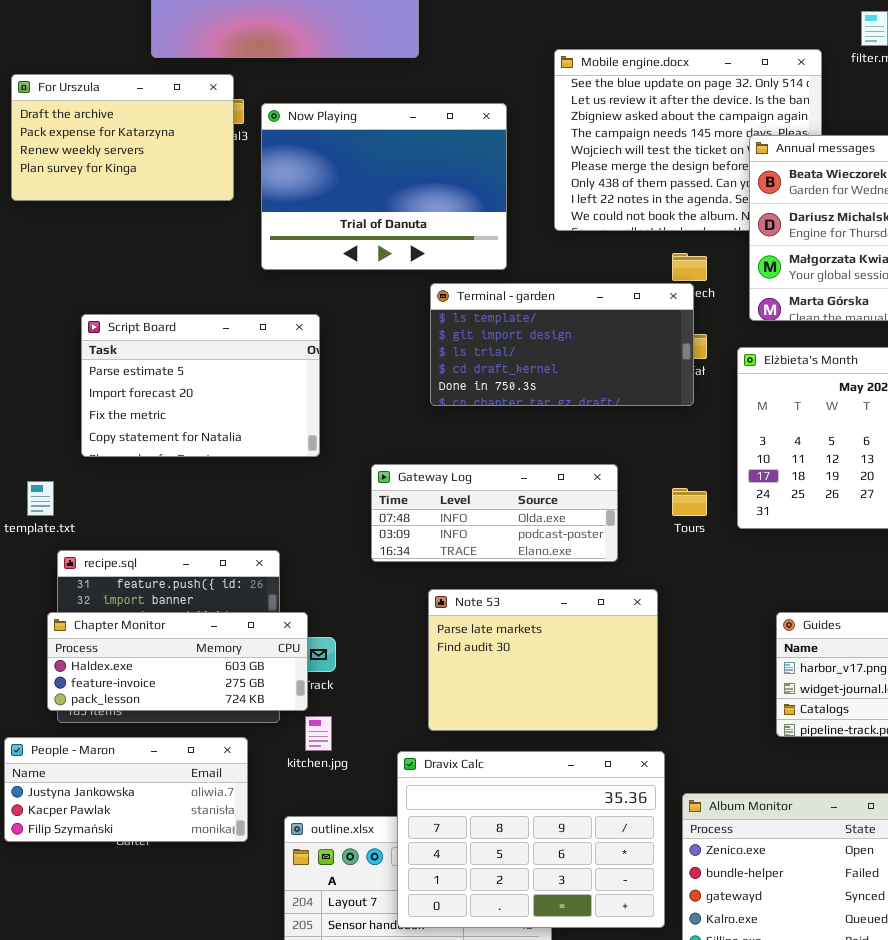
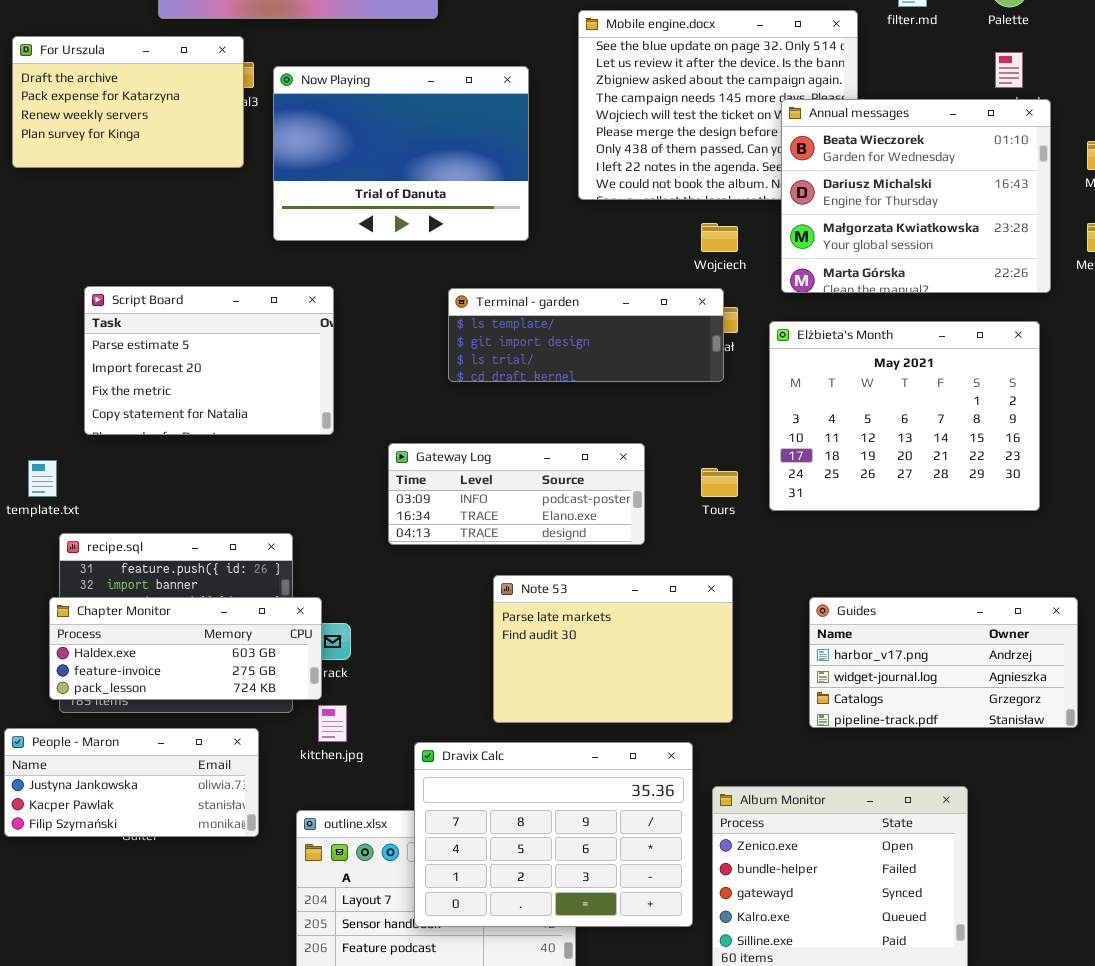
Terminal - garden: [430,283,694,406] -> [448,288,724,382], resized
Gateway Log: [371,464,618,562] -> [388,443,645,545], scrolled down 1 row
Note 53: [428,589,658,731] -> [493,575,733,723], moved

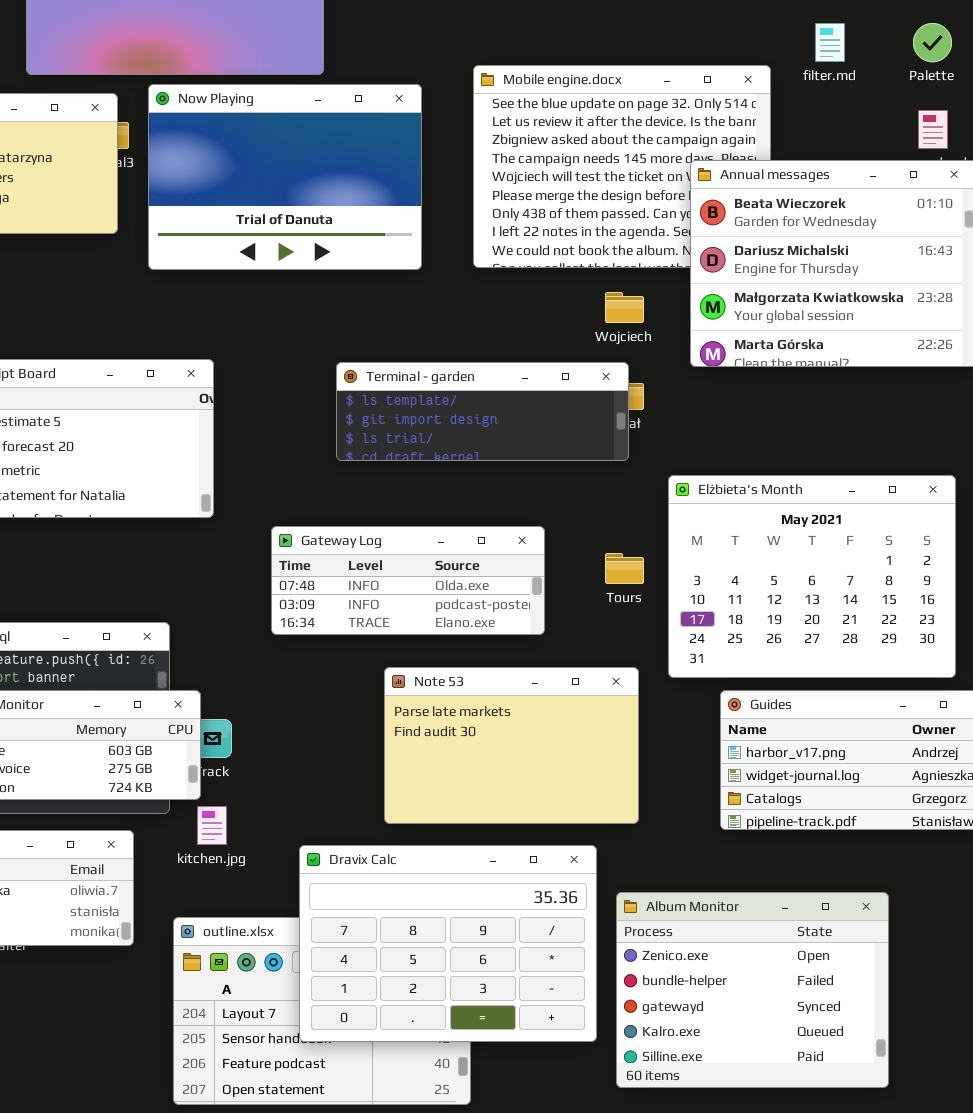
Now Playing: [273,66,529,241] -> [148,84,422,270], moved
Elżbieta's Month: [769,321,1040,511] -> [668,475,956,678], moved
Gateway Log: [388,443,645,545] -> [271,526,545,635], scrolled up 1 row

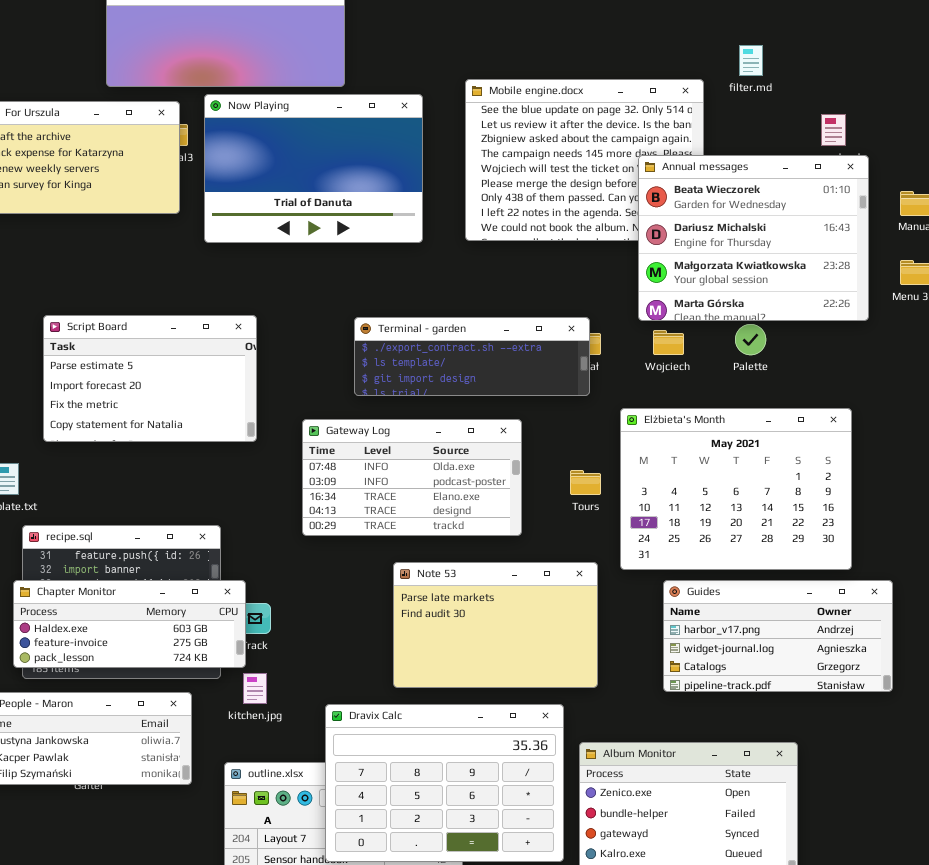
Palette: [913,23,952,62] -> [735,324,766,355], moved
Wojciech: [605,292,644,323] -> [653,330,684,355], moved
Terminal - garden: [336,362,629,461] -> [354,317,590,396], scrolled up 1 row
Gateway Log: [271,526,545,635] -> [302,419,522,536], resized

